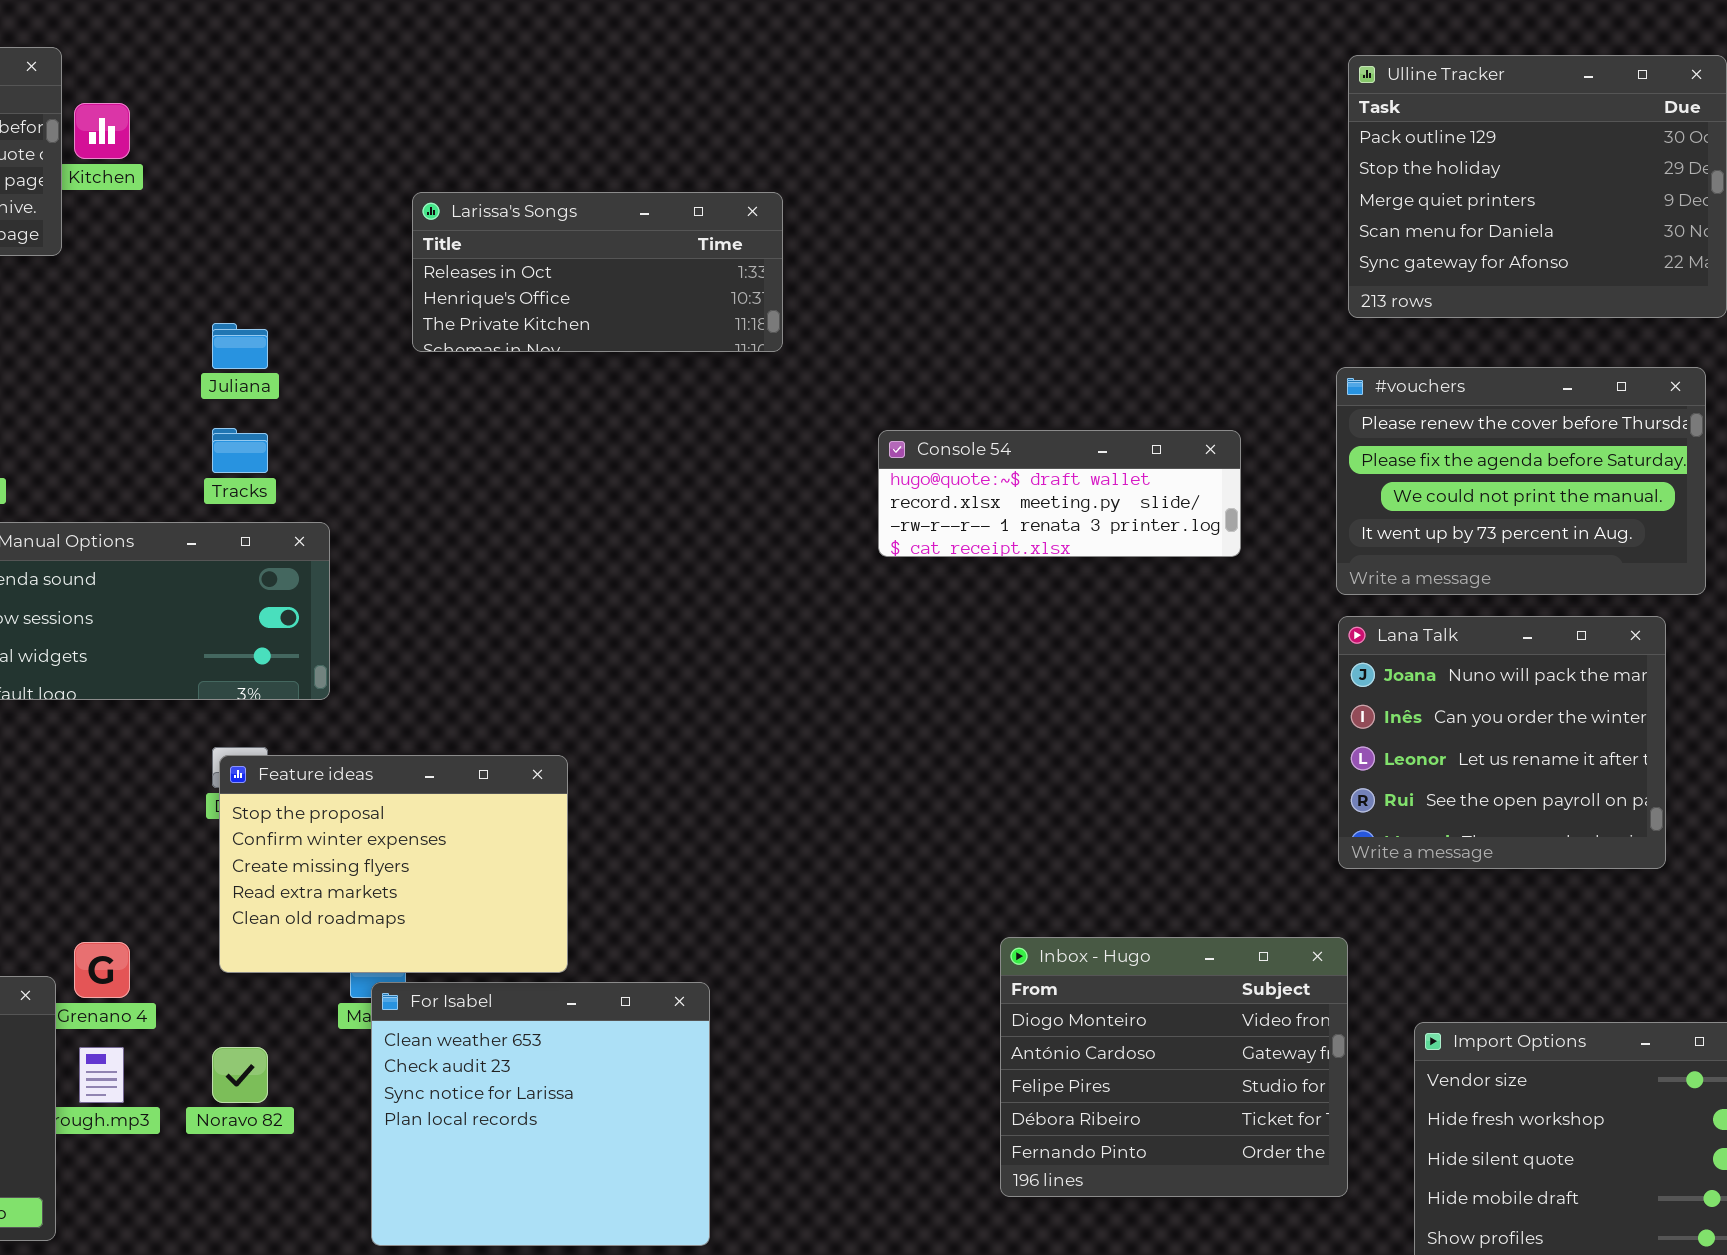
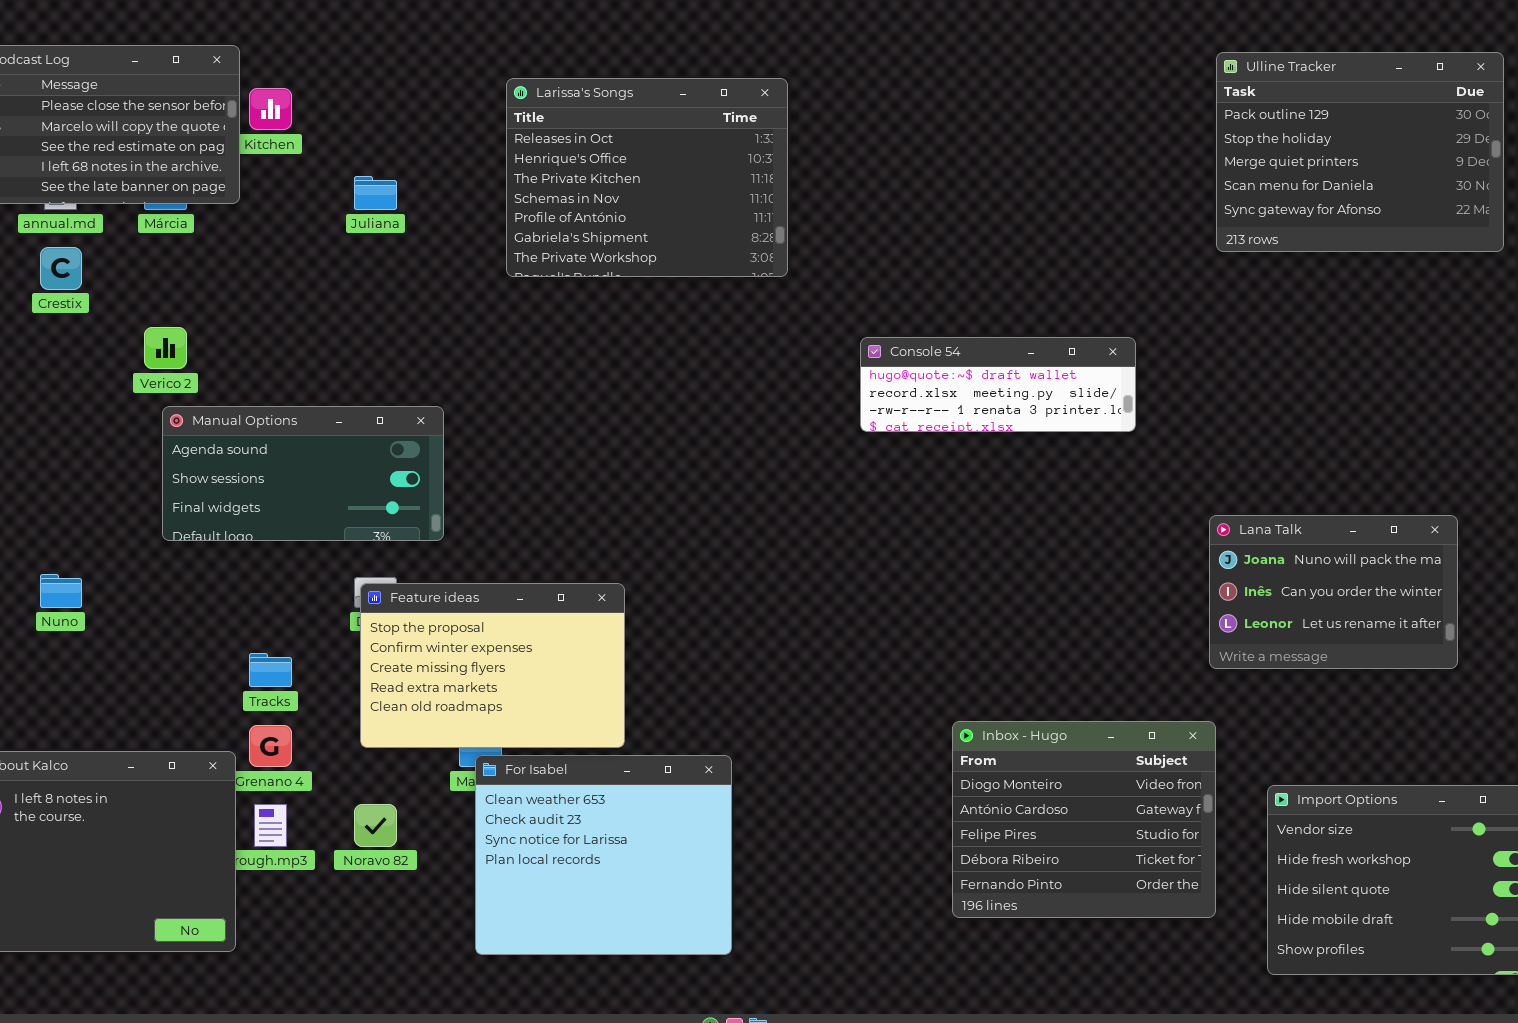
Larissa's Songs: [412,192,783,352] -> [506,78,788,277], resized
Juliana: [212,323,268,369] -> [354,176,397,210], moved
#vouchers: [1336,367,1706,595] -> none, closed
Tracks: [212,428,268,473] -> [249,653,292,687], moved
Lana Talk: [1338,616,1666,869] -> [1209,515,1458,669], resized

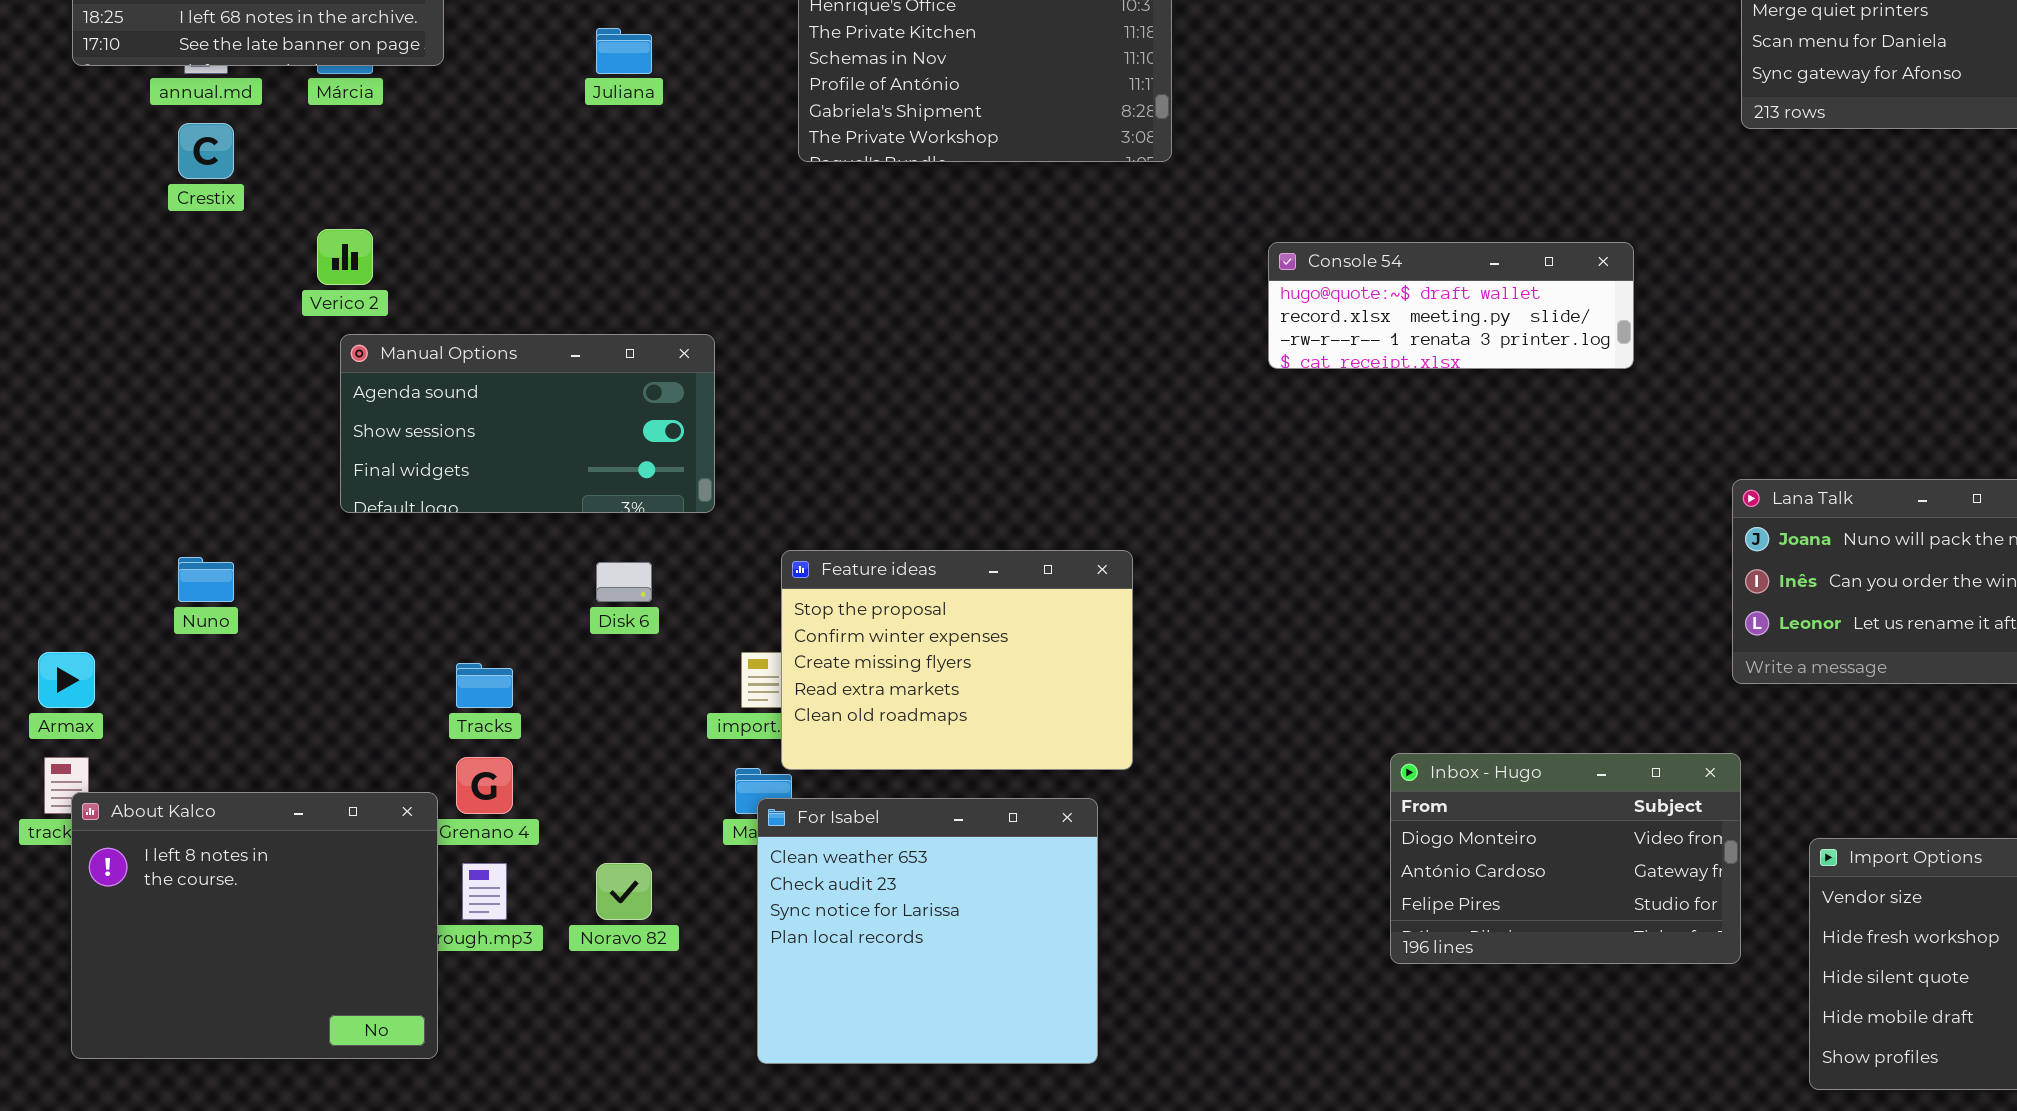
Feature ideas: [360,583,625,748] -> [781,550,1133,770], moved
Inbox - Hugo: [952,721,1216,918] -> [1390,753,1741,964], resized

